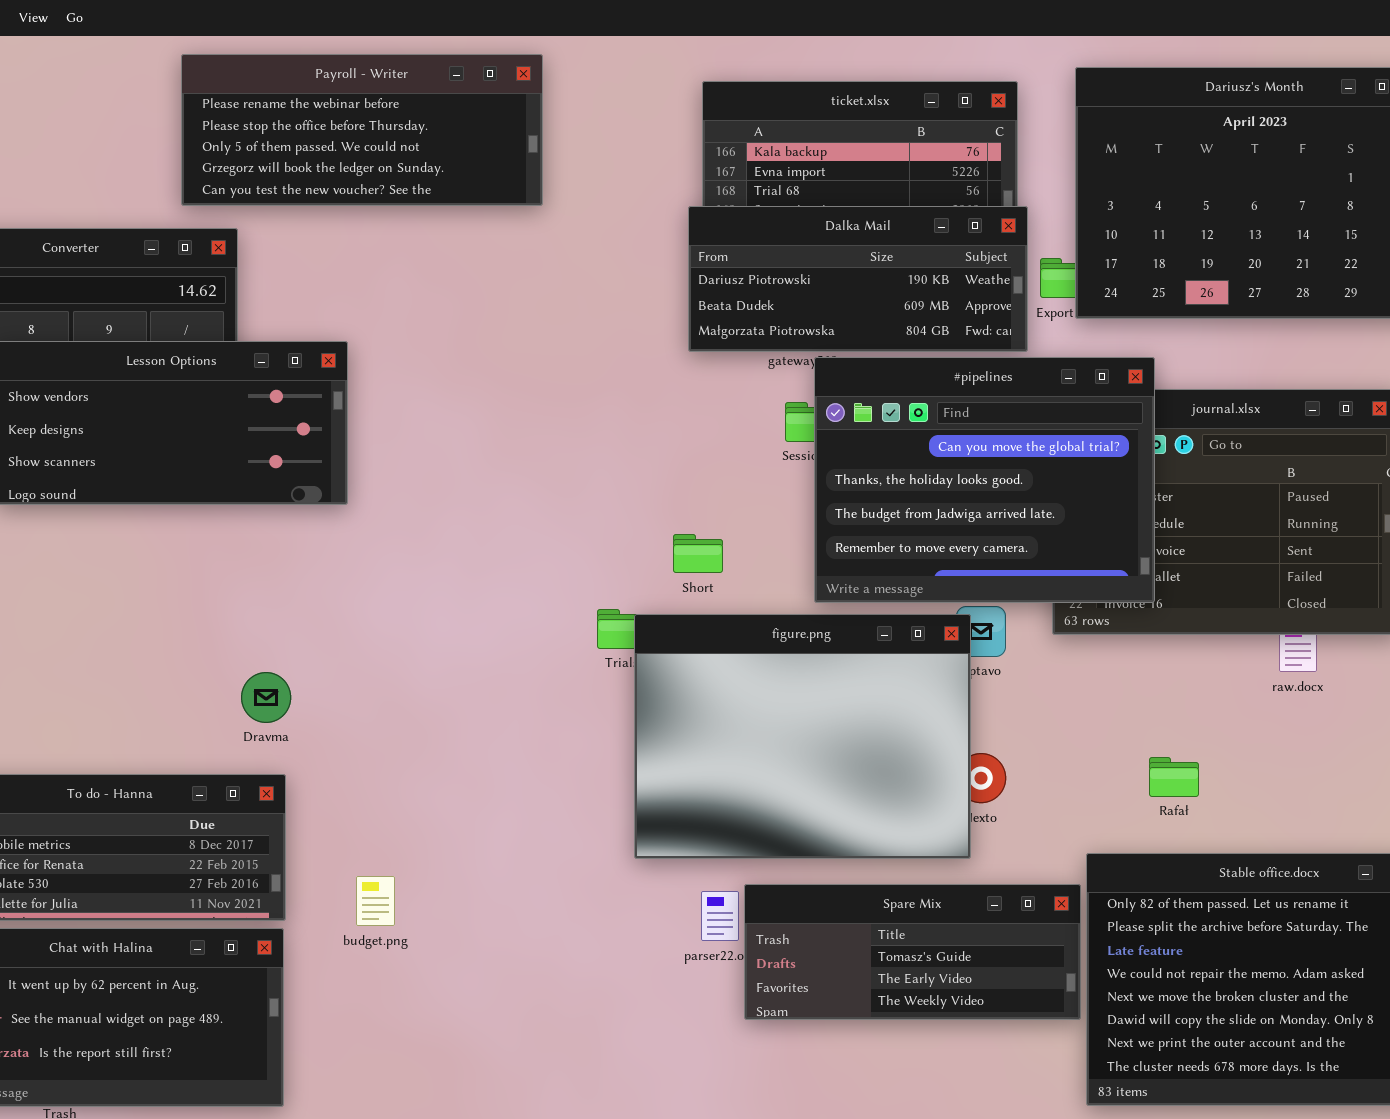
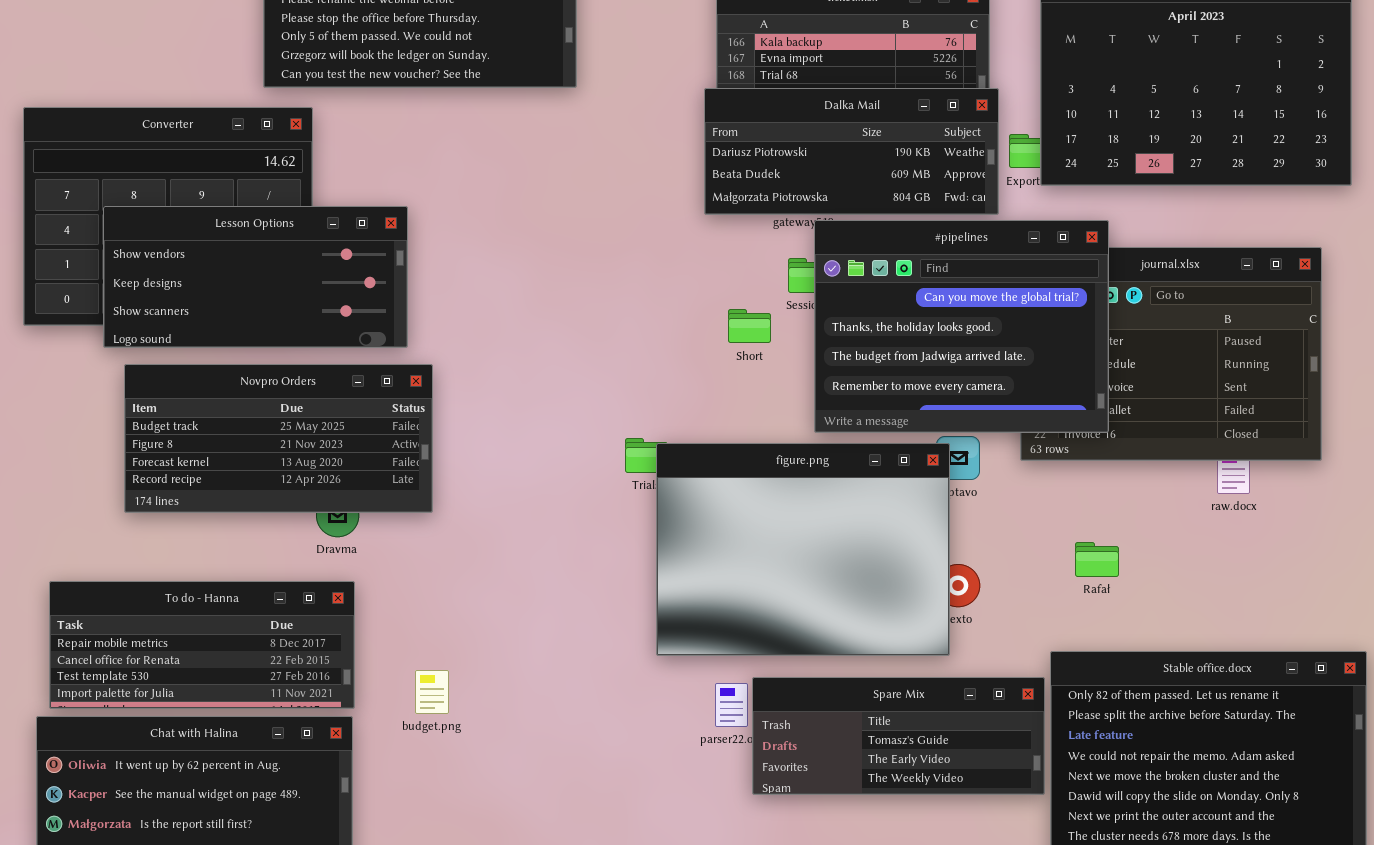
Novpro Orders: none -> [124,364,433,513], opened
Short: [673,534,723,573] -> [728,309,771,343], moved
Rafał: [1149,757,1199,797] -> [1075,542,1119,577], moved

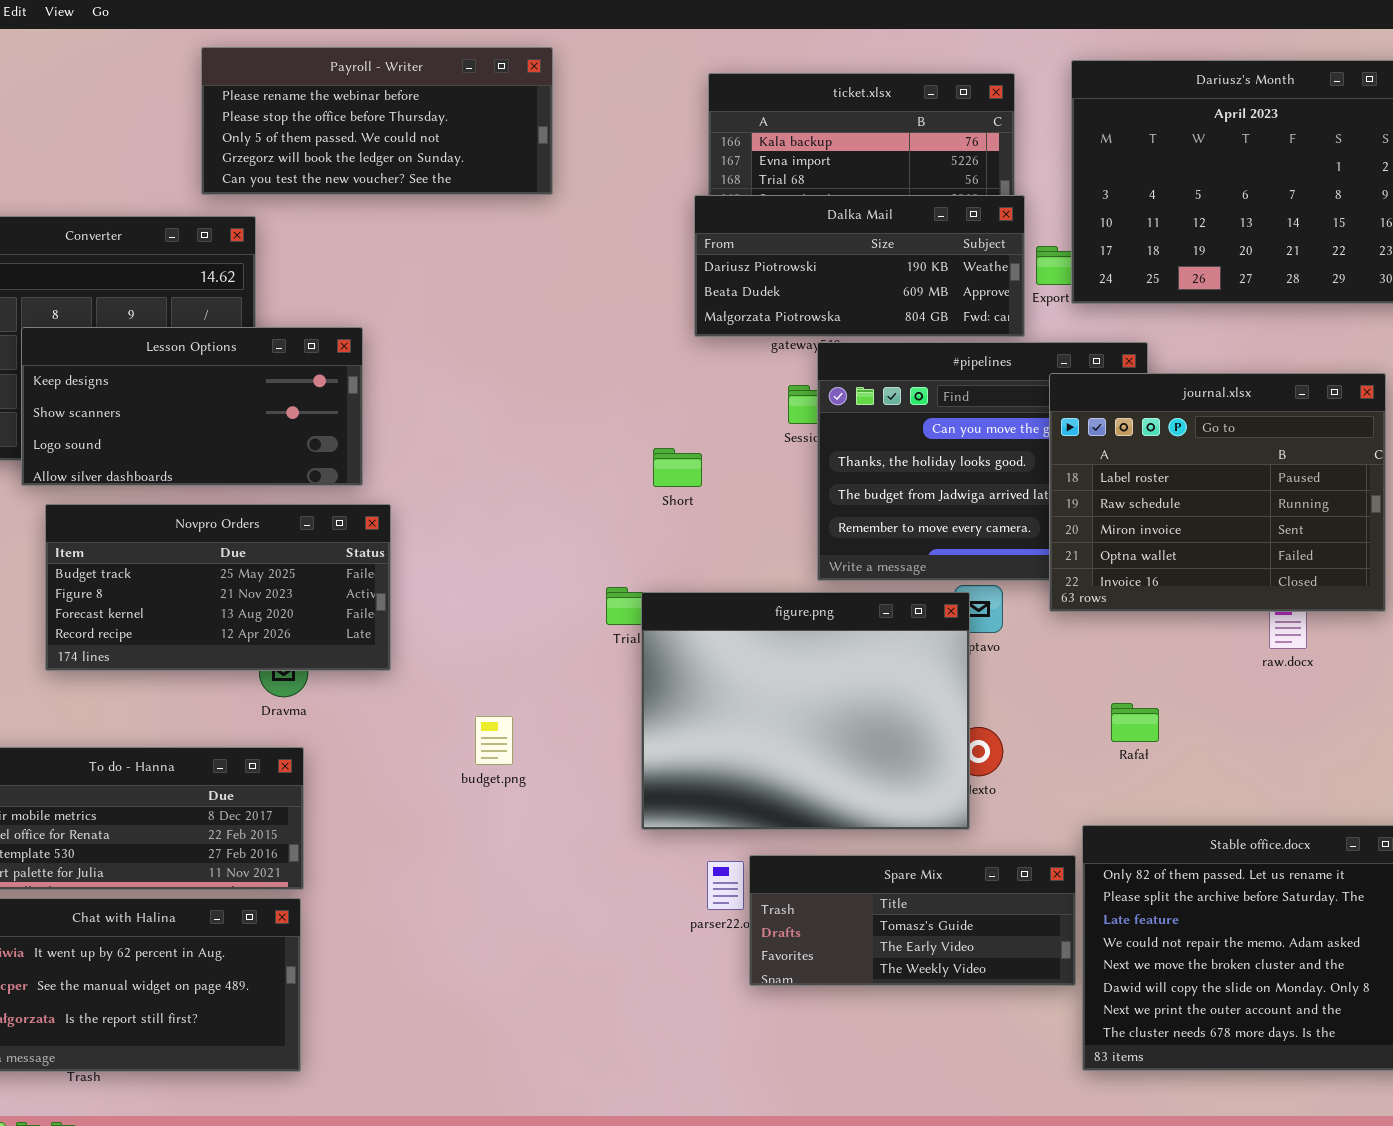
Lesson Options: [103,206,408,348] -> [21,327,363,486], scrolled down 1 row
journal.xlsx: [1020,247,1322,461] -> [1049,373,1386,612], raised
Short: [728,309,771,343] -> [653,448,702,487], moved
budget.png: [415,670,449,714] -> [475,716,513,765], moved

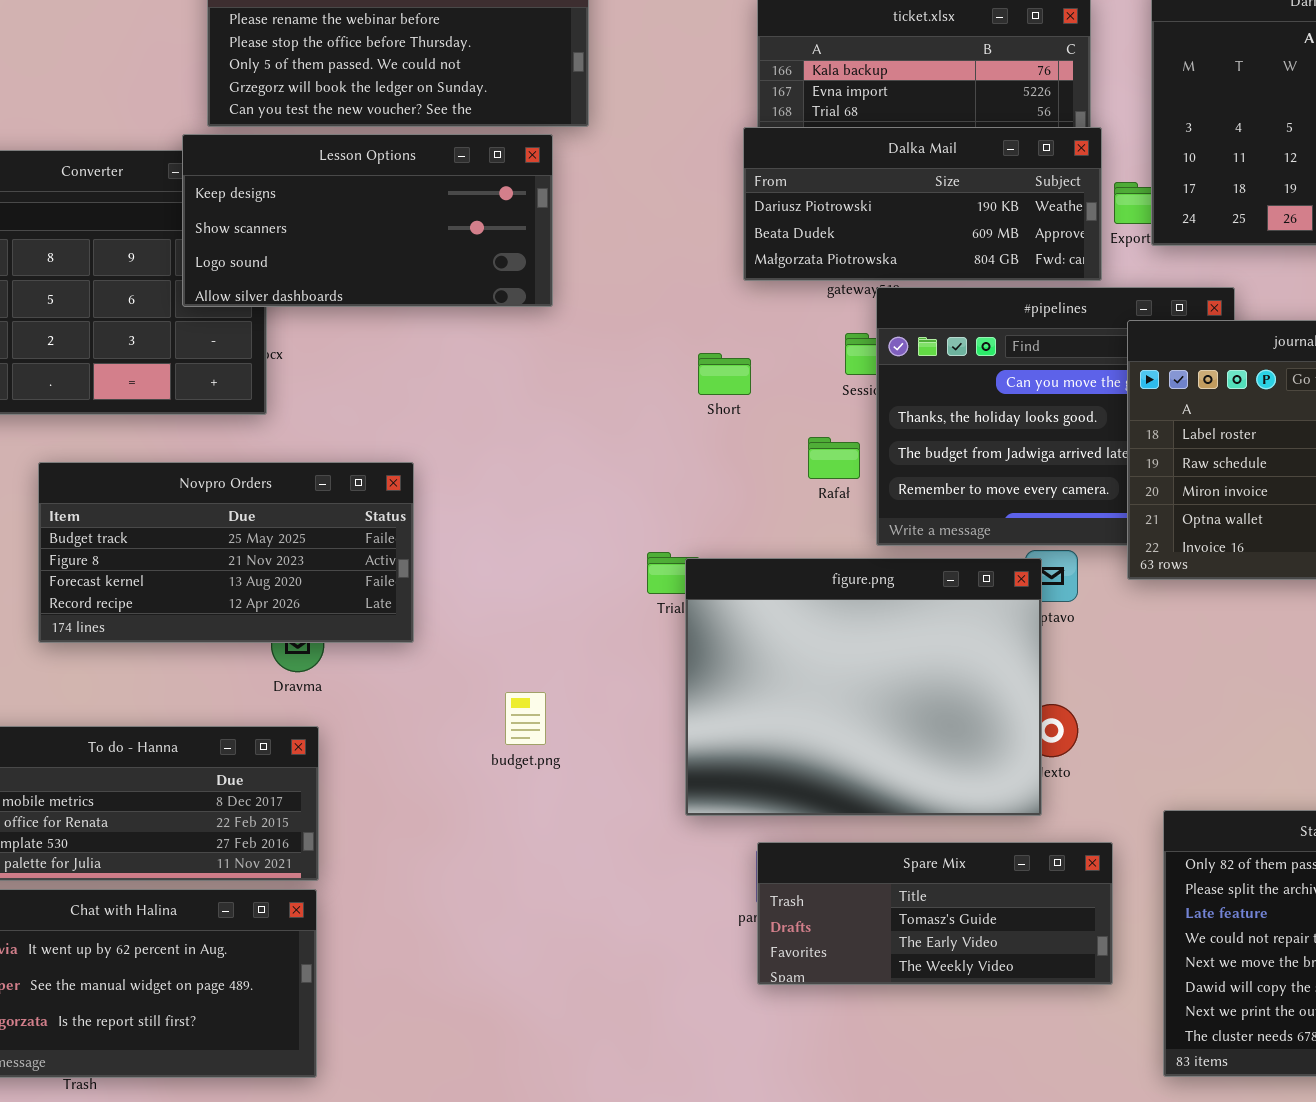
Lesson Options: [21,327,363,486] -> [182,134,553,307], moved
Short: [653,448,702,487] -> [698,353,751,395], moved
Rafał: [1111,703,1159,742] -> [808,437,860,479], moved
Spare Mix: [749,855,1076,986] -> [757,842,1113,985], moved

